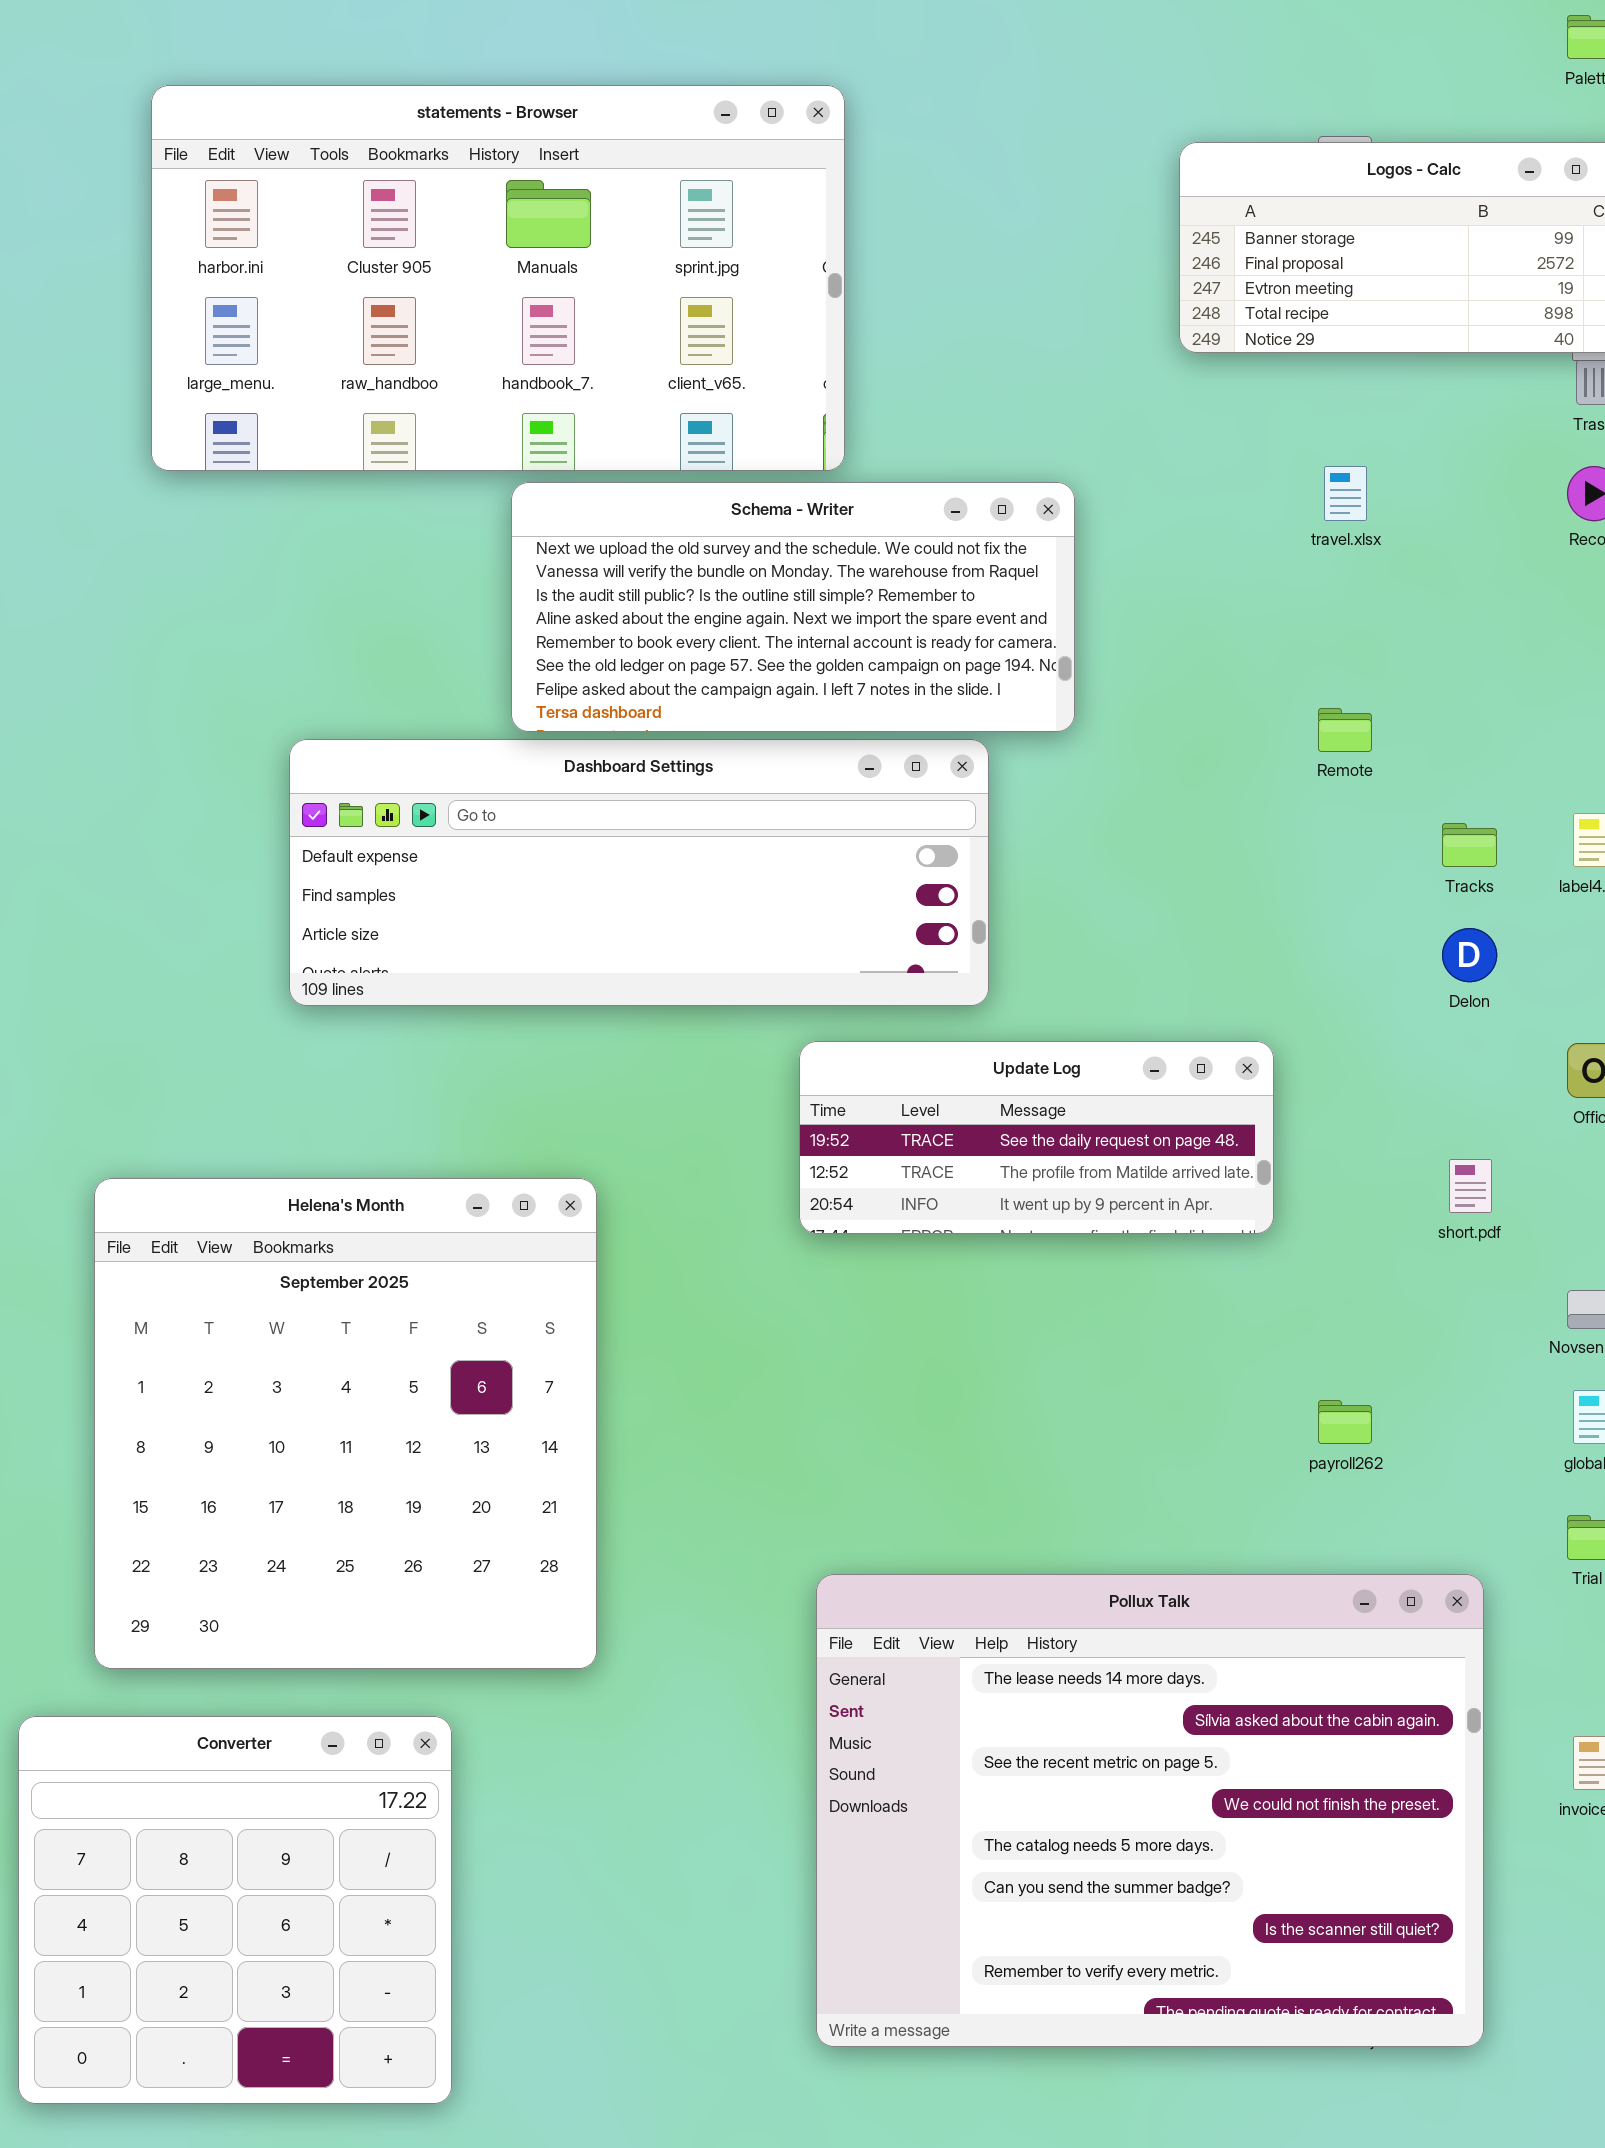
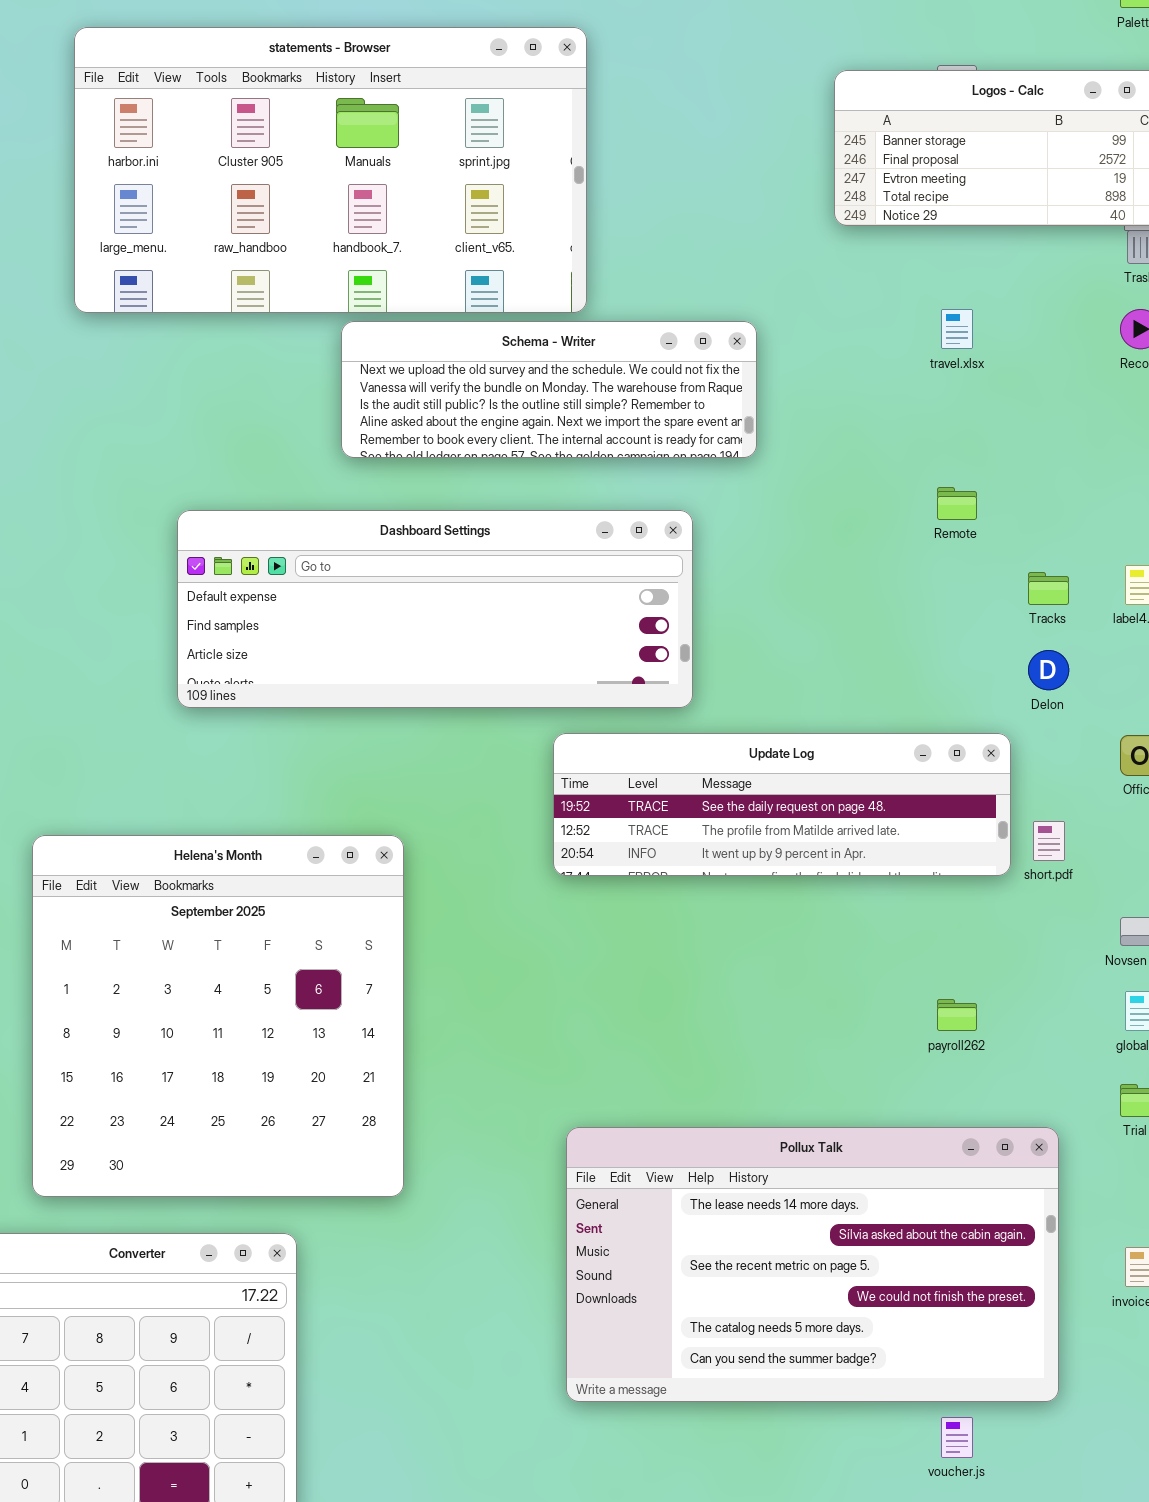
Schema - Writer: [511,482,1075,732] -> [341,321,757,458], resized
Update Log: [799,1041,1274,1234] -> [553,733,1011,876], resized
Pollux Talk: [816,1574,1484,2047] -> [566,1127,1059,1402], resized

